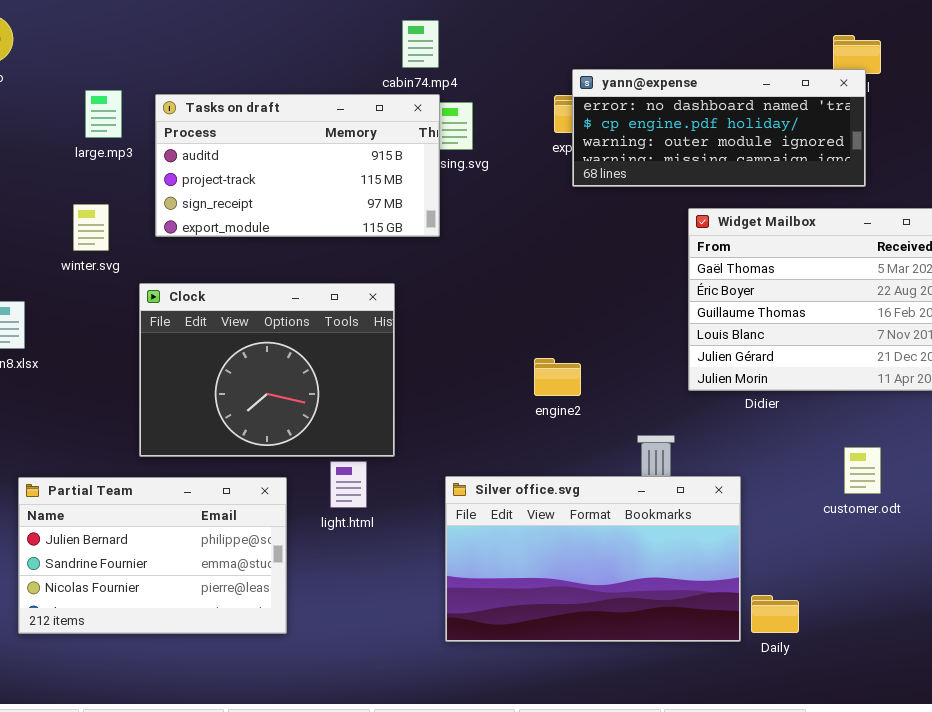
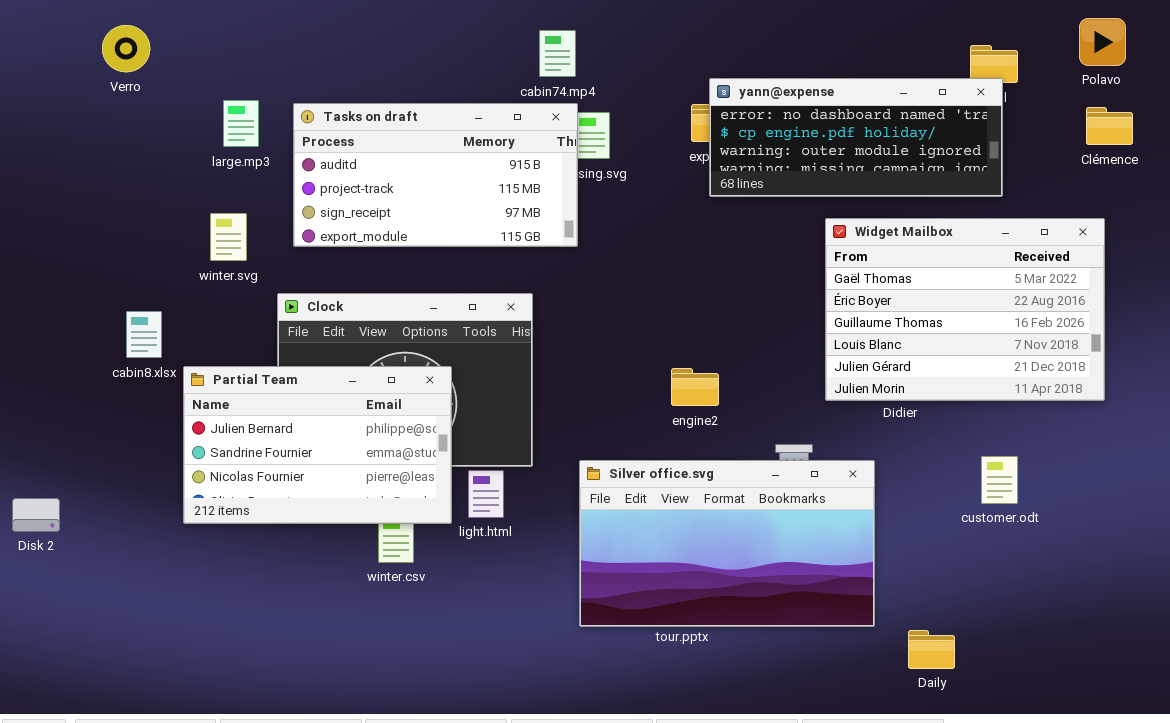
Silver office.svg: [445,476,741,642] -> [579,460,875,627], moved
Partial Team: [18,477,287,634] -> [183,366,452,524], moved
Daily: [751,595,799,633] -> [908,630,955,669], moved

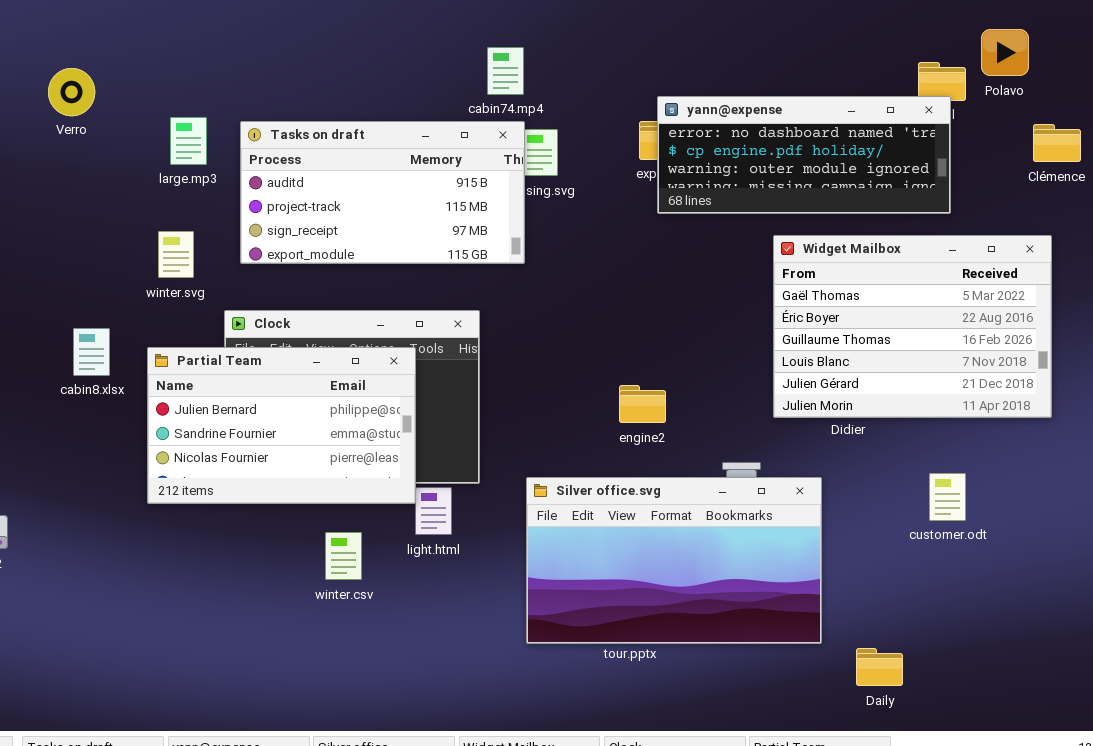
Polavo: [1079,18,1126,66] -> [981,29,1029,76], moved
Verro: [102,25,150,72] -> [48,68,95,116], moved
Partial Team: [183,366,452,524] -> [147,347,416,504], moved

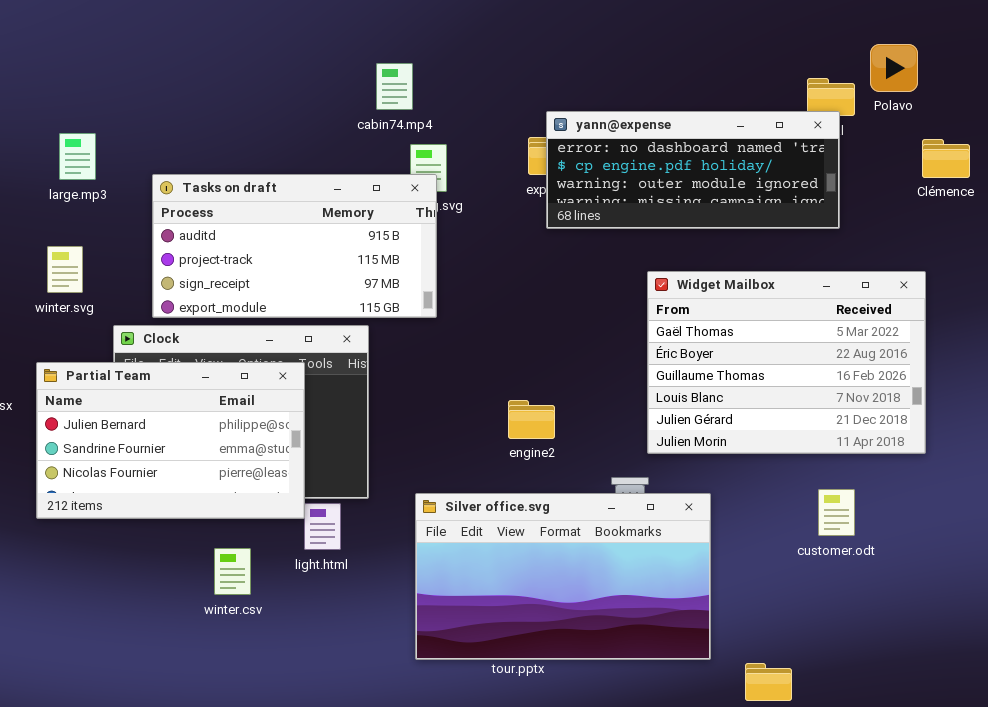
Tasks on draft: [240,121,525,264] -> [152,174,437,318], moved
Widget Mailbox: [773,235,1052,418] -> [647,271,926,454], moved

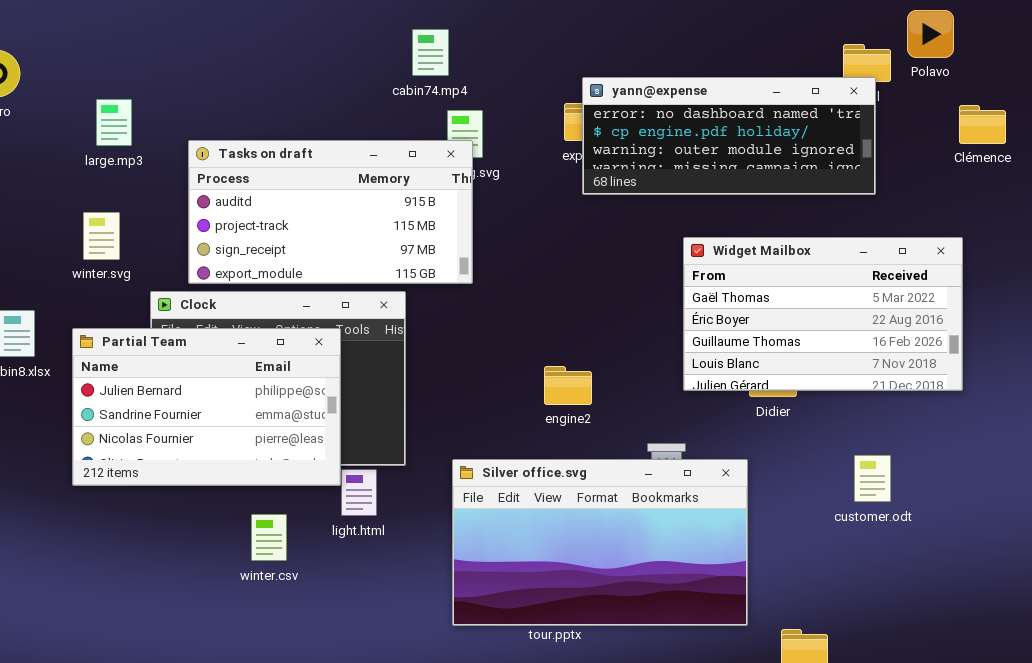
Widget Mailbox: [647,271,926,454] -> [683,237,963,391], resized

